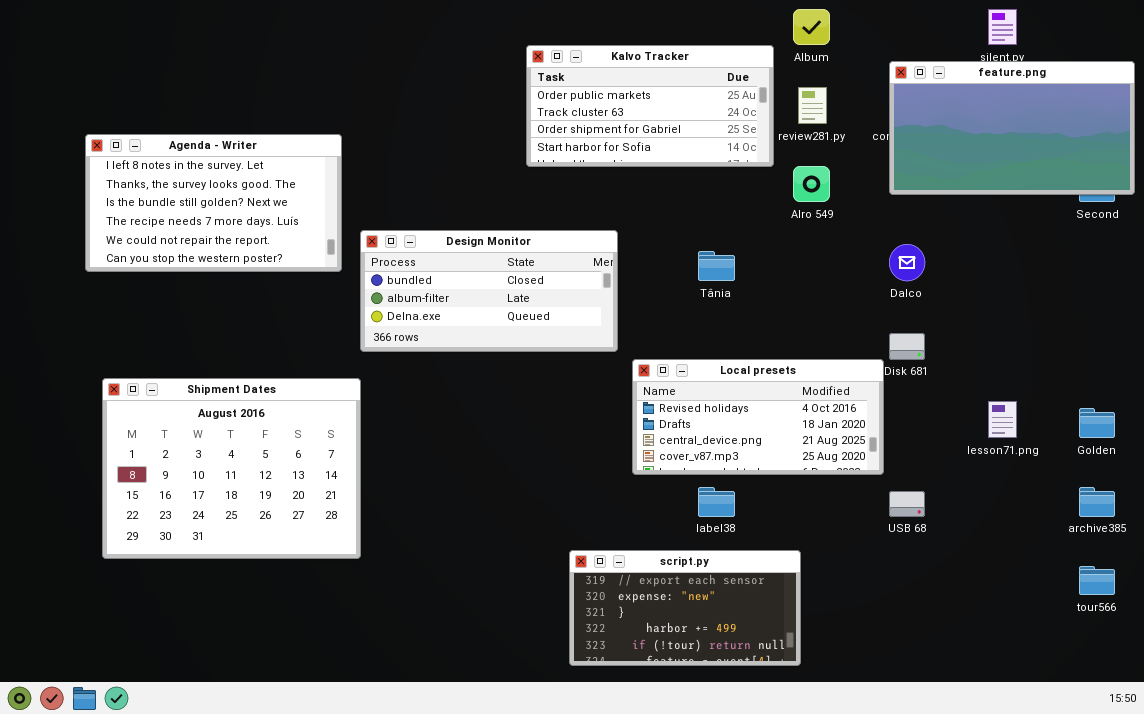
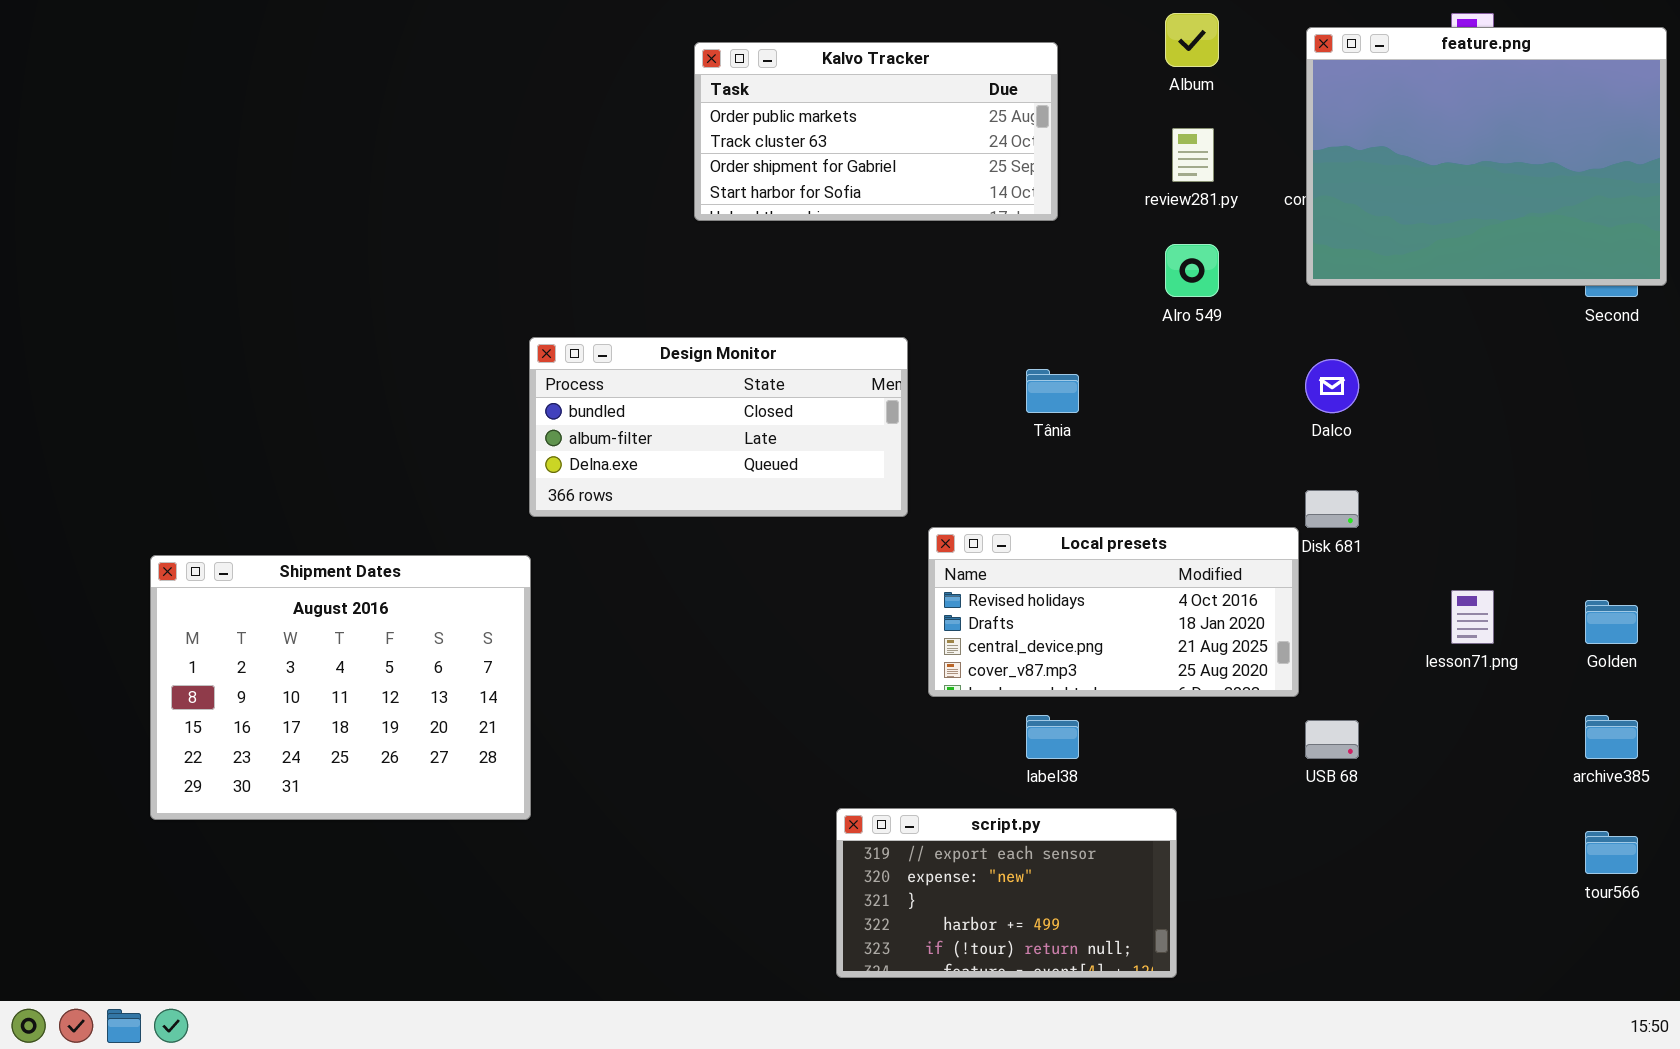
Kalvo Tracker: [526,45,774,167] -> [694,42,1058,221], moved
feature.png: [889,61,1135,195] -> [1306,27,1667,286], resized
Agenda - Writer: [85,134,342,272] -> none, closed

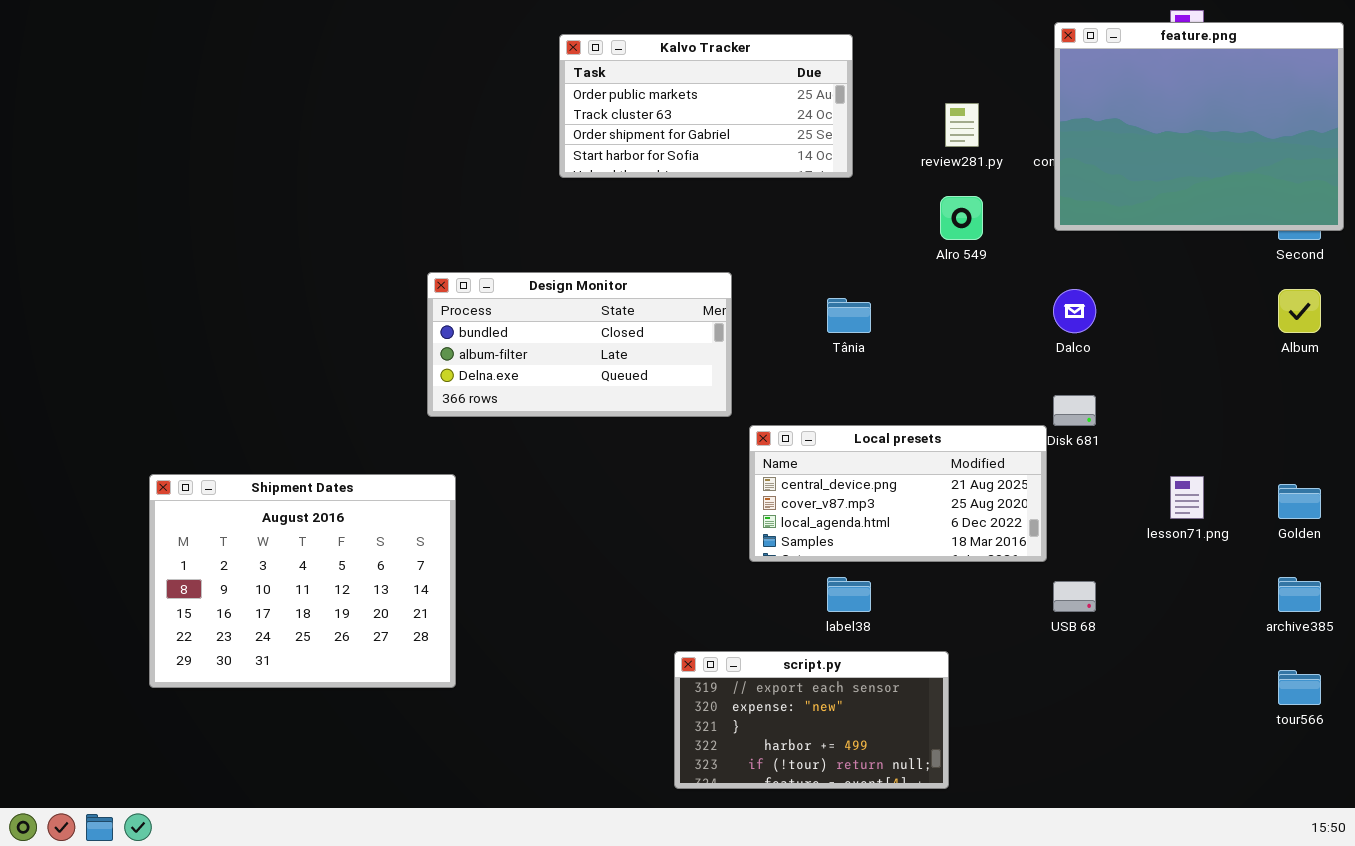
Album: [1165,13,1219,67] -> [1278,289,1321,333], moved
Local presets: [928,527,1299,697] -> [749,425,1047,562], scrolled down 2 rows
Shipment Dates: [150,555,531,820] -> [149,474,456,688], moved

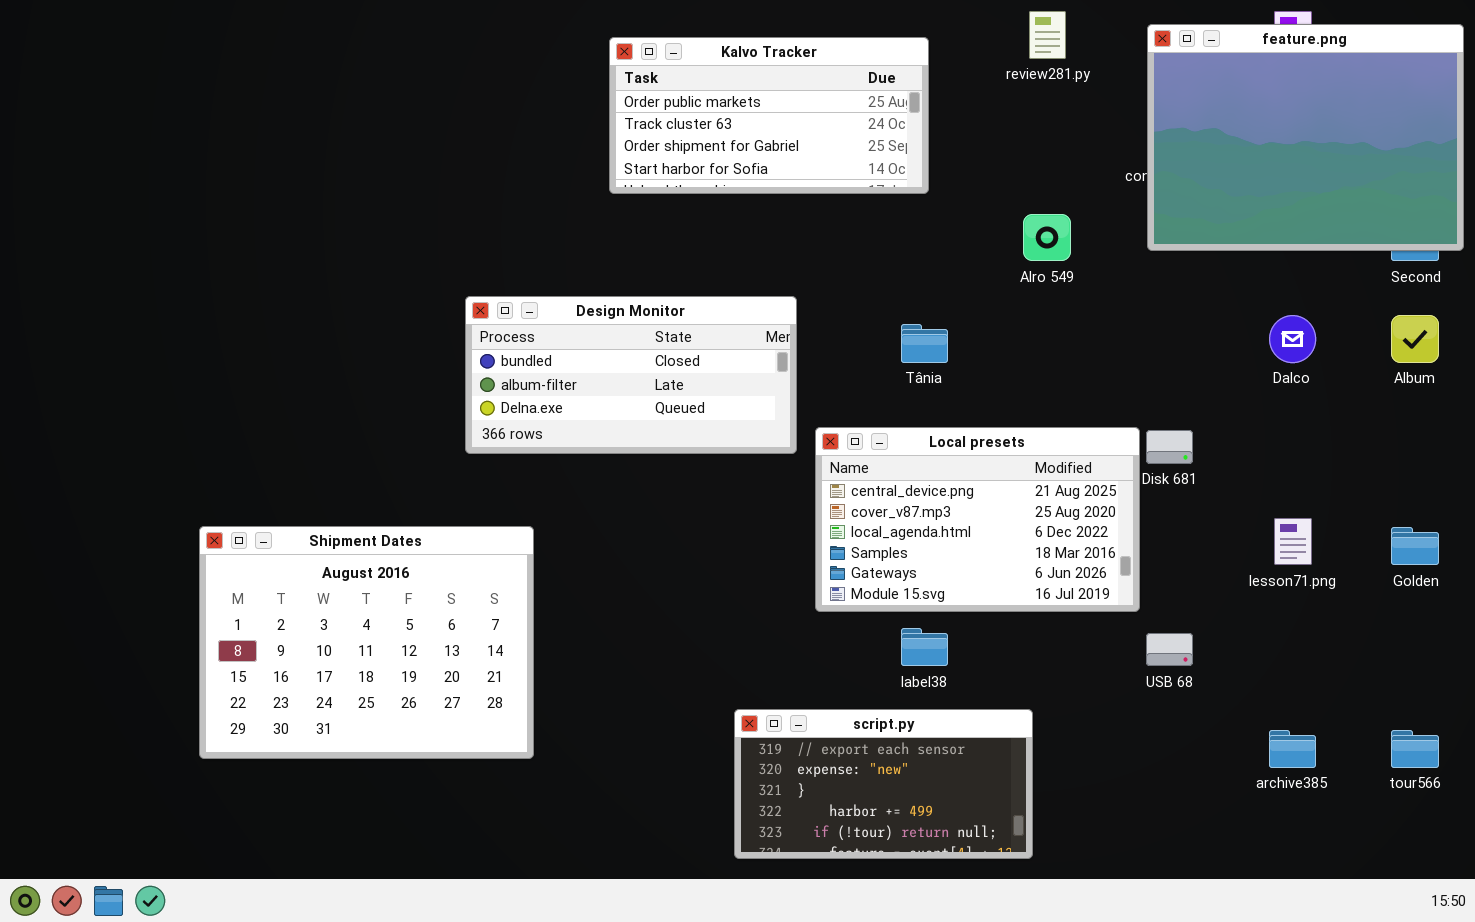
review281.py: [945,103,979,147] -> [1029,11,1066,59], moved
Dalco: [1053,289,1096,333] -> [1269,315,1316,363], moved
Local presets: [749,425,1047,562] -> [815,427,1140,612], resized
Shipment Dates: [149,474,456,688] -> [199,526,534,759], moved
archive385: [1278,577,1321,612] -> [1269,730,1316,768], moved

